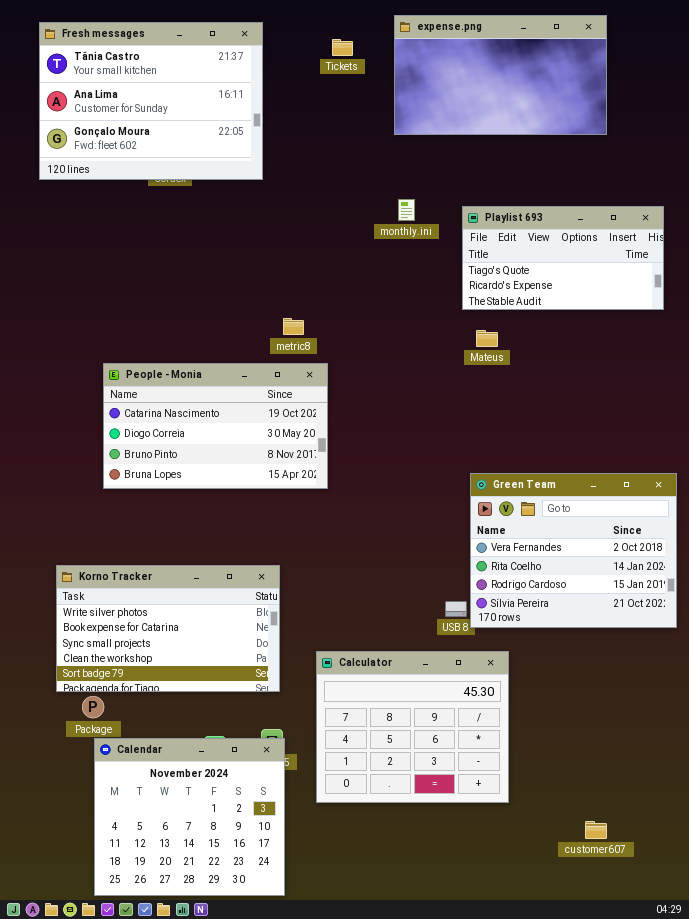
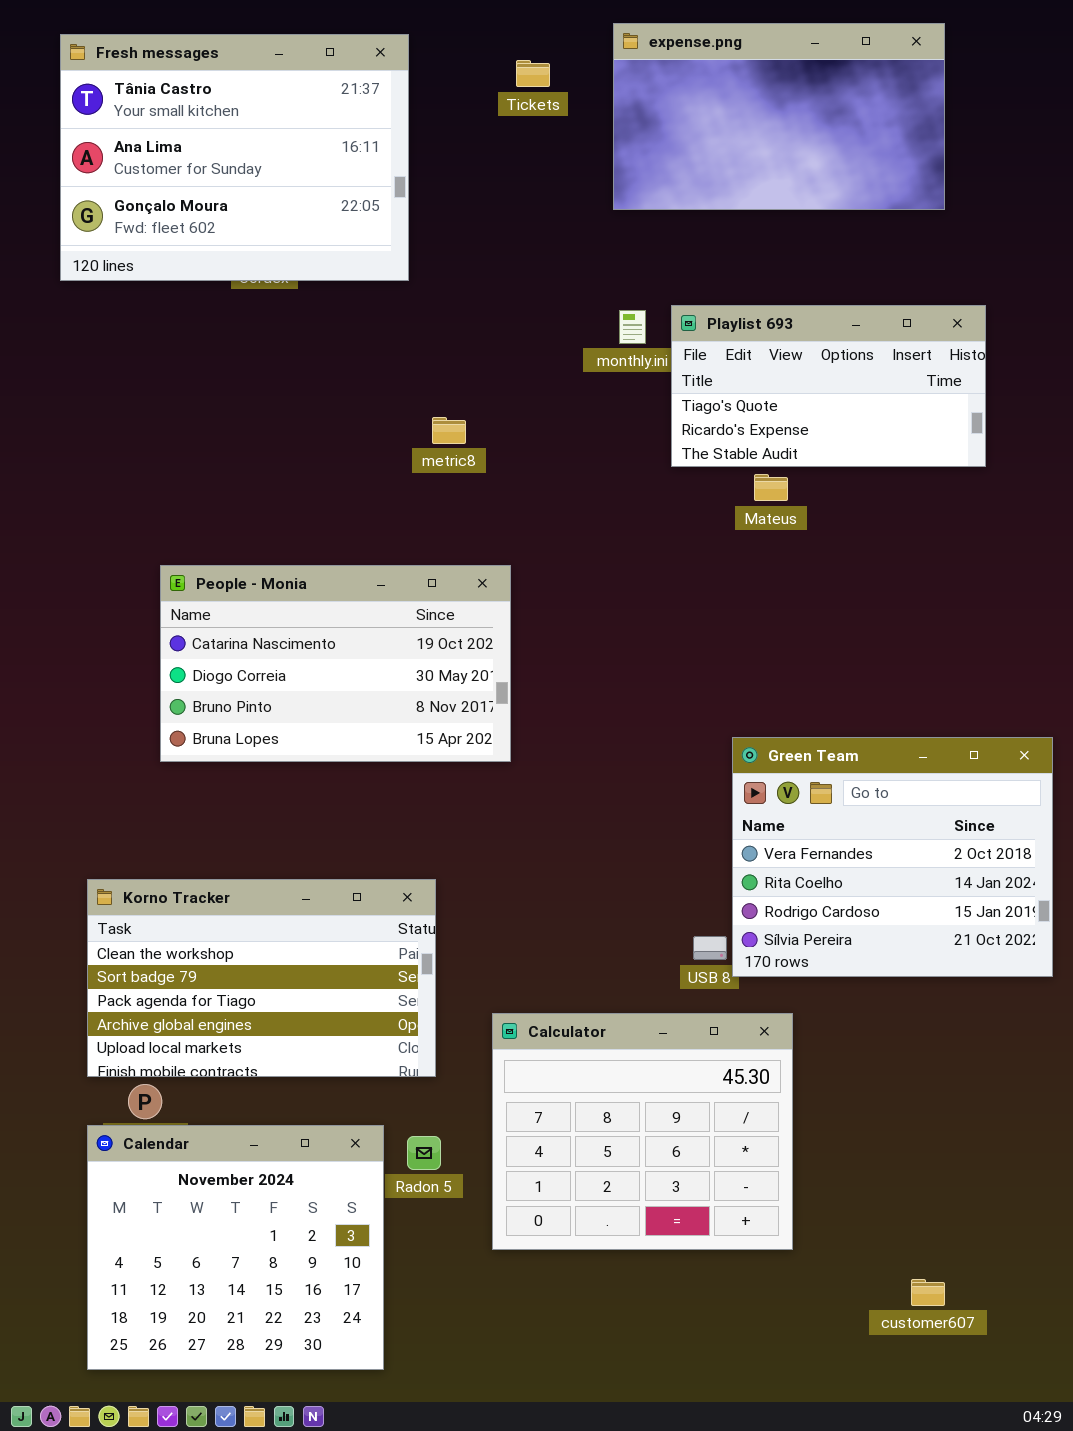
Playlist 693: [462,206,664,310] -> [671,305,986,467], moved
metric8: [283,318,304,335] -> [432,417,466,444], moved
Mateus: [476,330,498,347] -> [754,474,788,501], moved
Korno Tracker: [56,565,280,692] -> [87,879,436,1077], scrolled down 3 rows
Calendar: [94,738,285,896] -> [87,1125,384,1370], moved

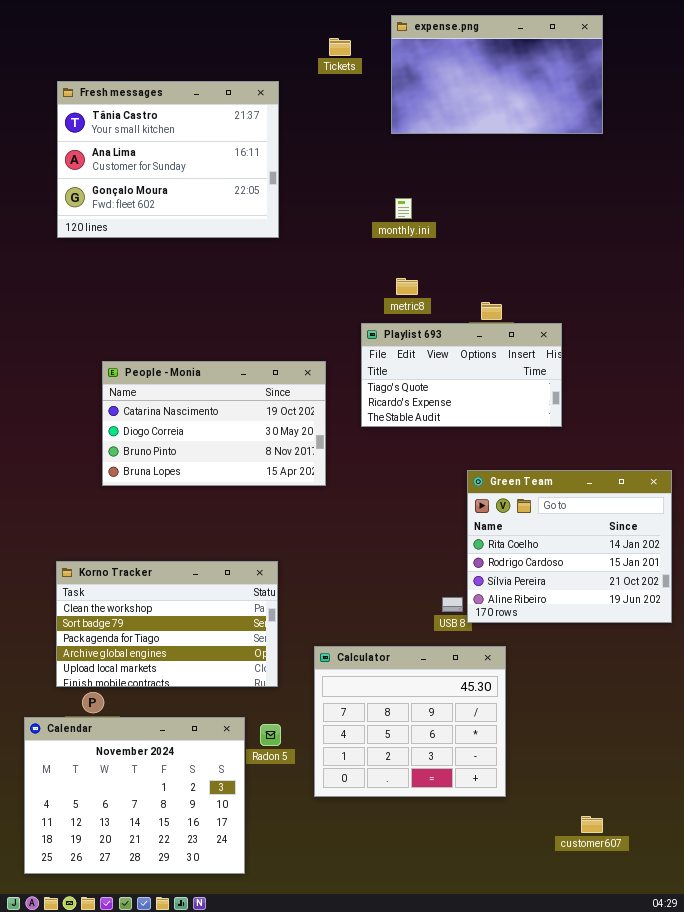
Fresh messages: [60,34,409,281] -> [57,81,279,238], moved
Playlist 693: [671,305,986,467] -> [361,323,562,427], moved
metric8: [432,417,466,444] -> [396,278,418,295], moved
Green Team: [732,737,1053,977] -> [467,470,672,623], scrolled down 1 row
Calendar: [87,1125,384,1370] -> [24,717,245,874], resized

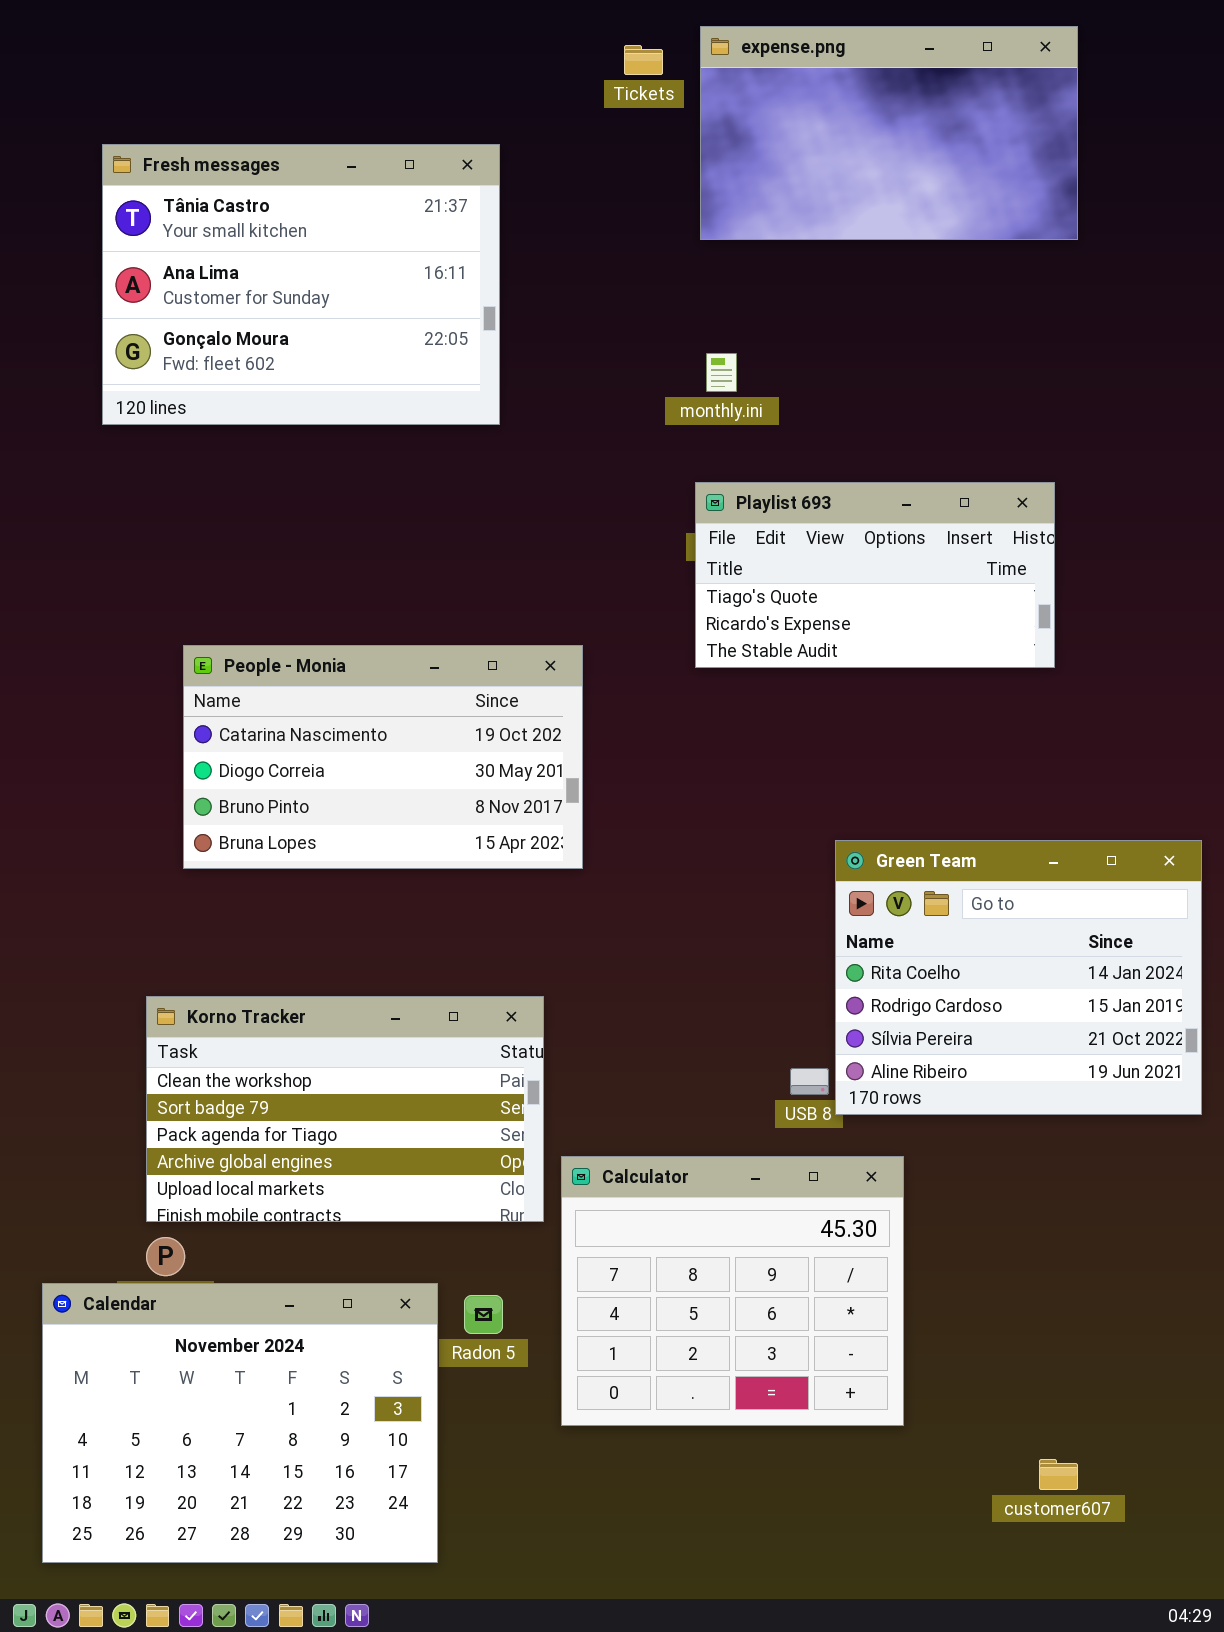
Tickets: [329,38,351,56] -> [624,45,663,75], moved
Playlist 693: [361,323,562,427] -> [695,482,1055,668], moved
Korno Tracker: [56,561,278,687] -> [146,996,544,1222], moved

